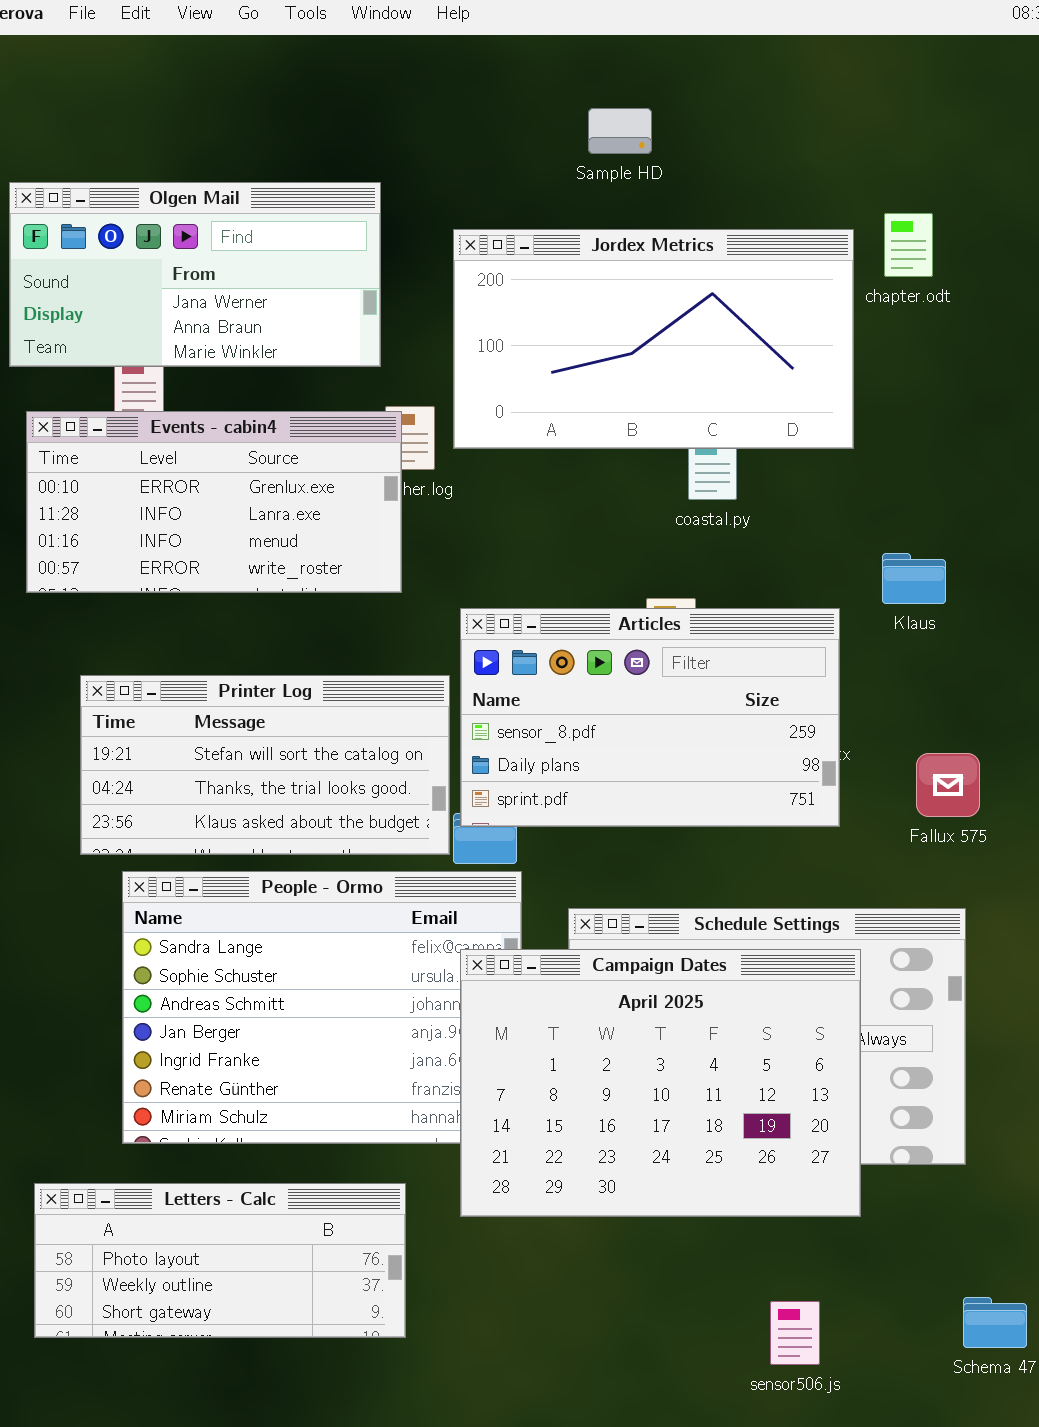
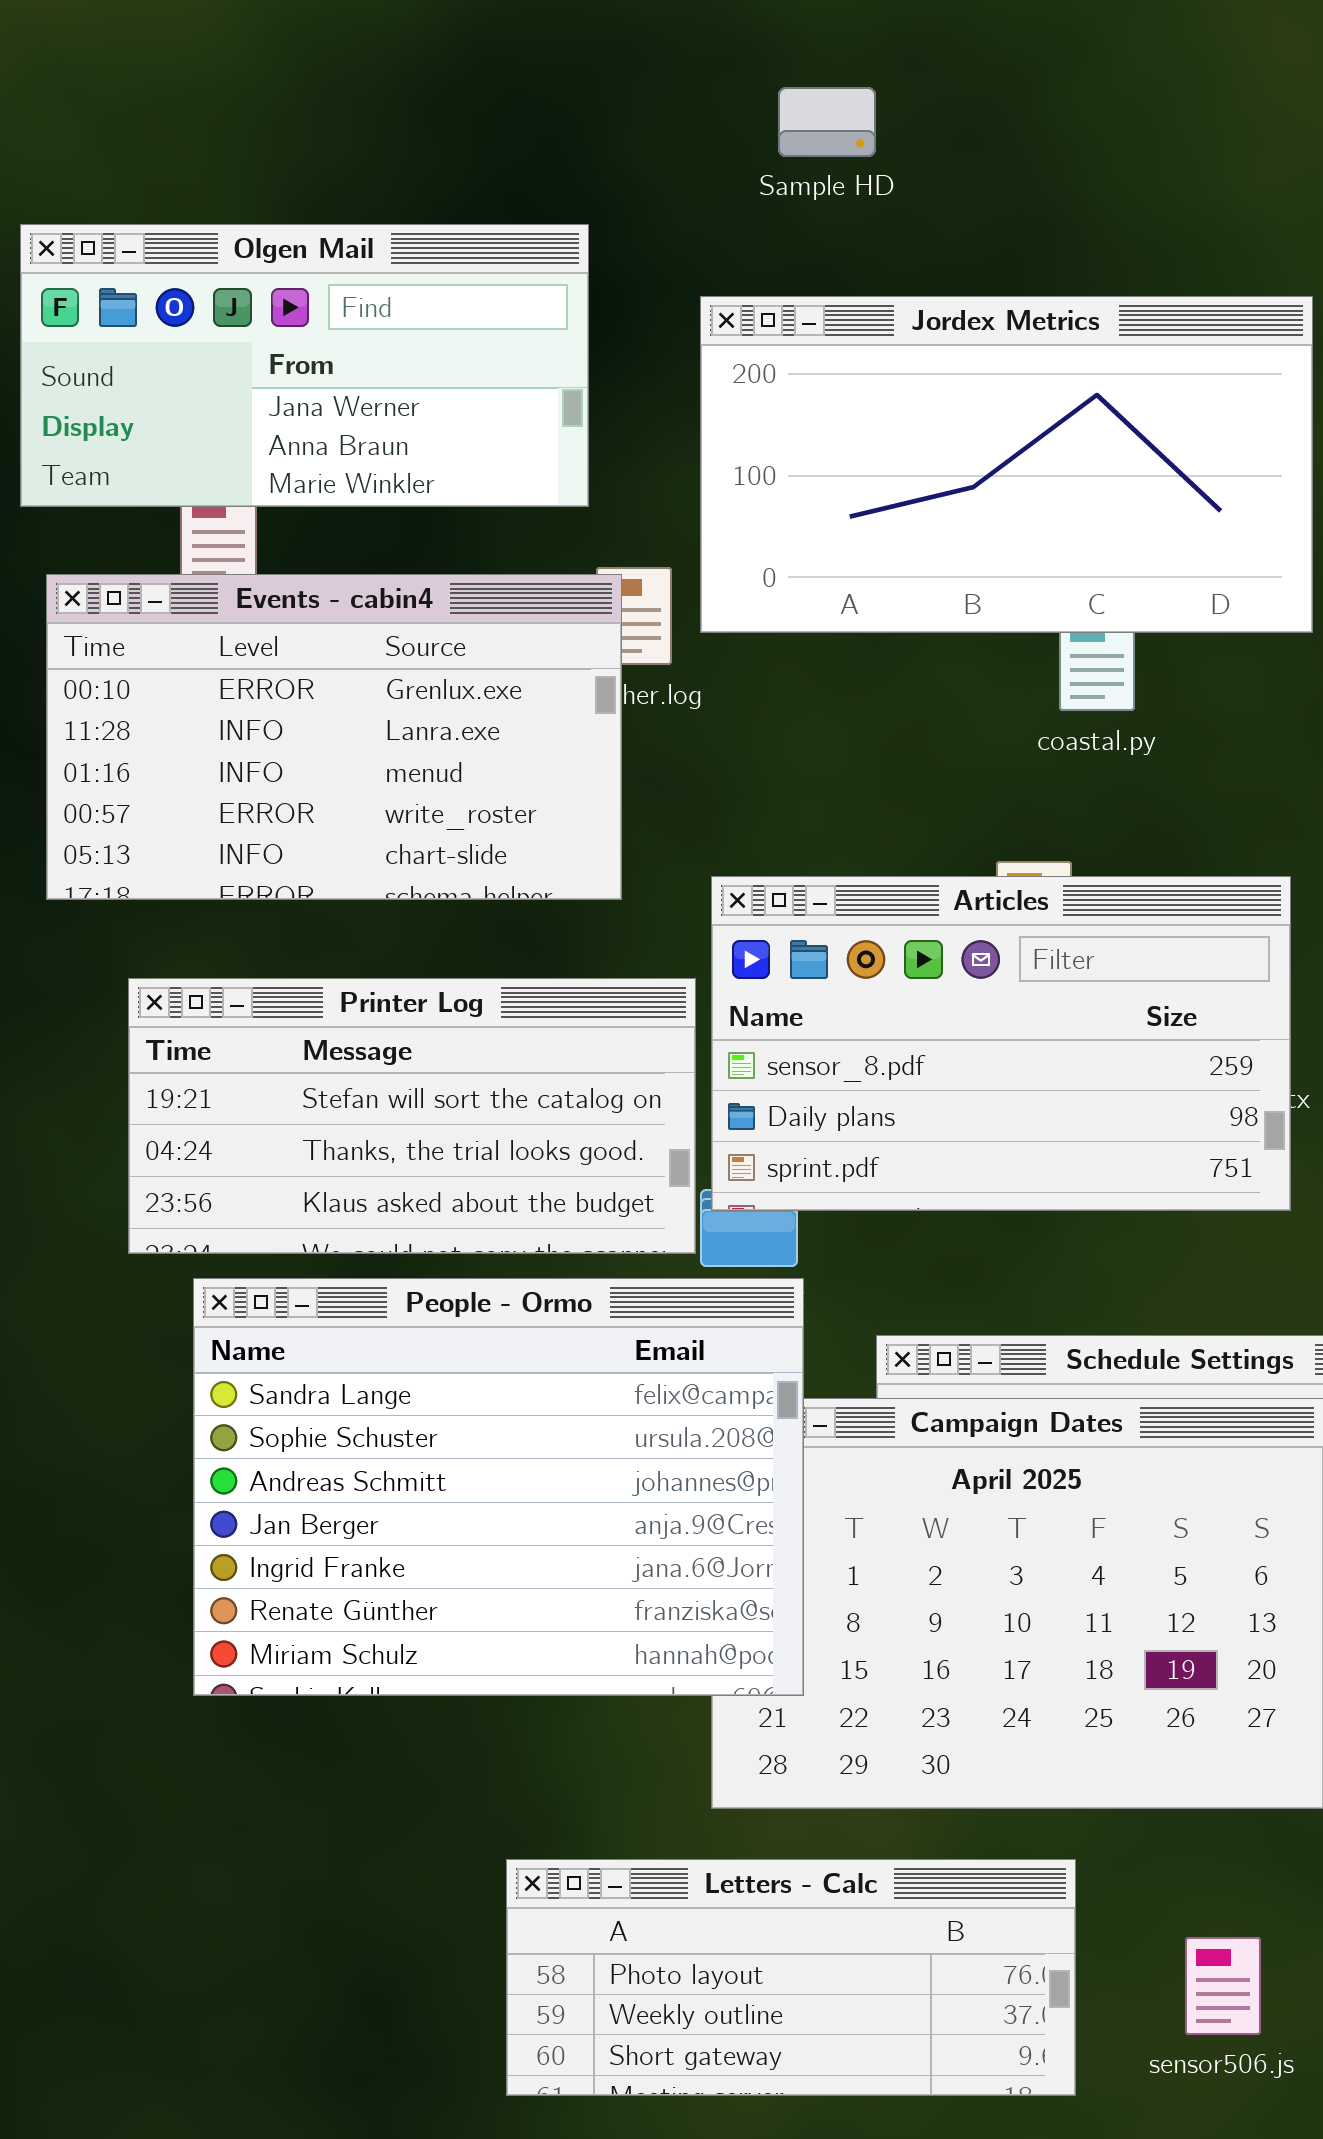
Sample HD: [588,108,652,154] -> [778,87,876,157], moved
Events - cabin4: [26,411,402,593] -> [46,574,622,900], resized
People - Ormo: [122,871,522,1144] -> [193,1278,804,1696], raised
Letters - Calc: [34,1183,406,1338] -> [506,1859,1076,2096], moved

